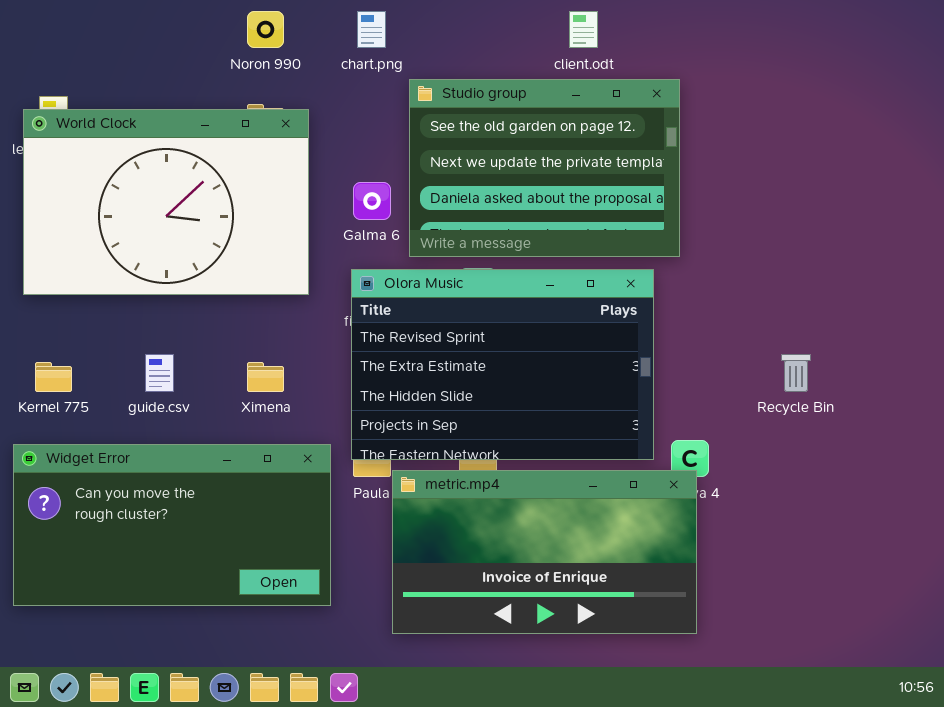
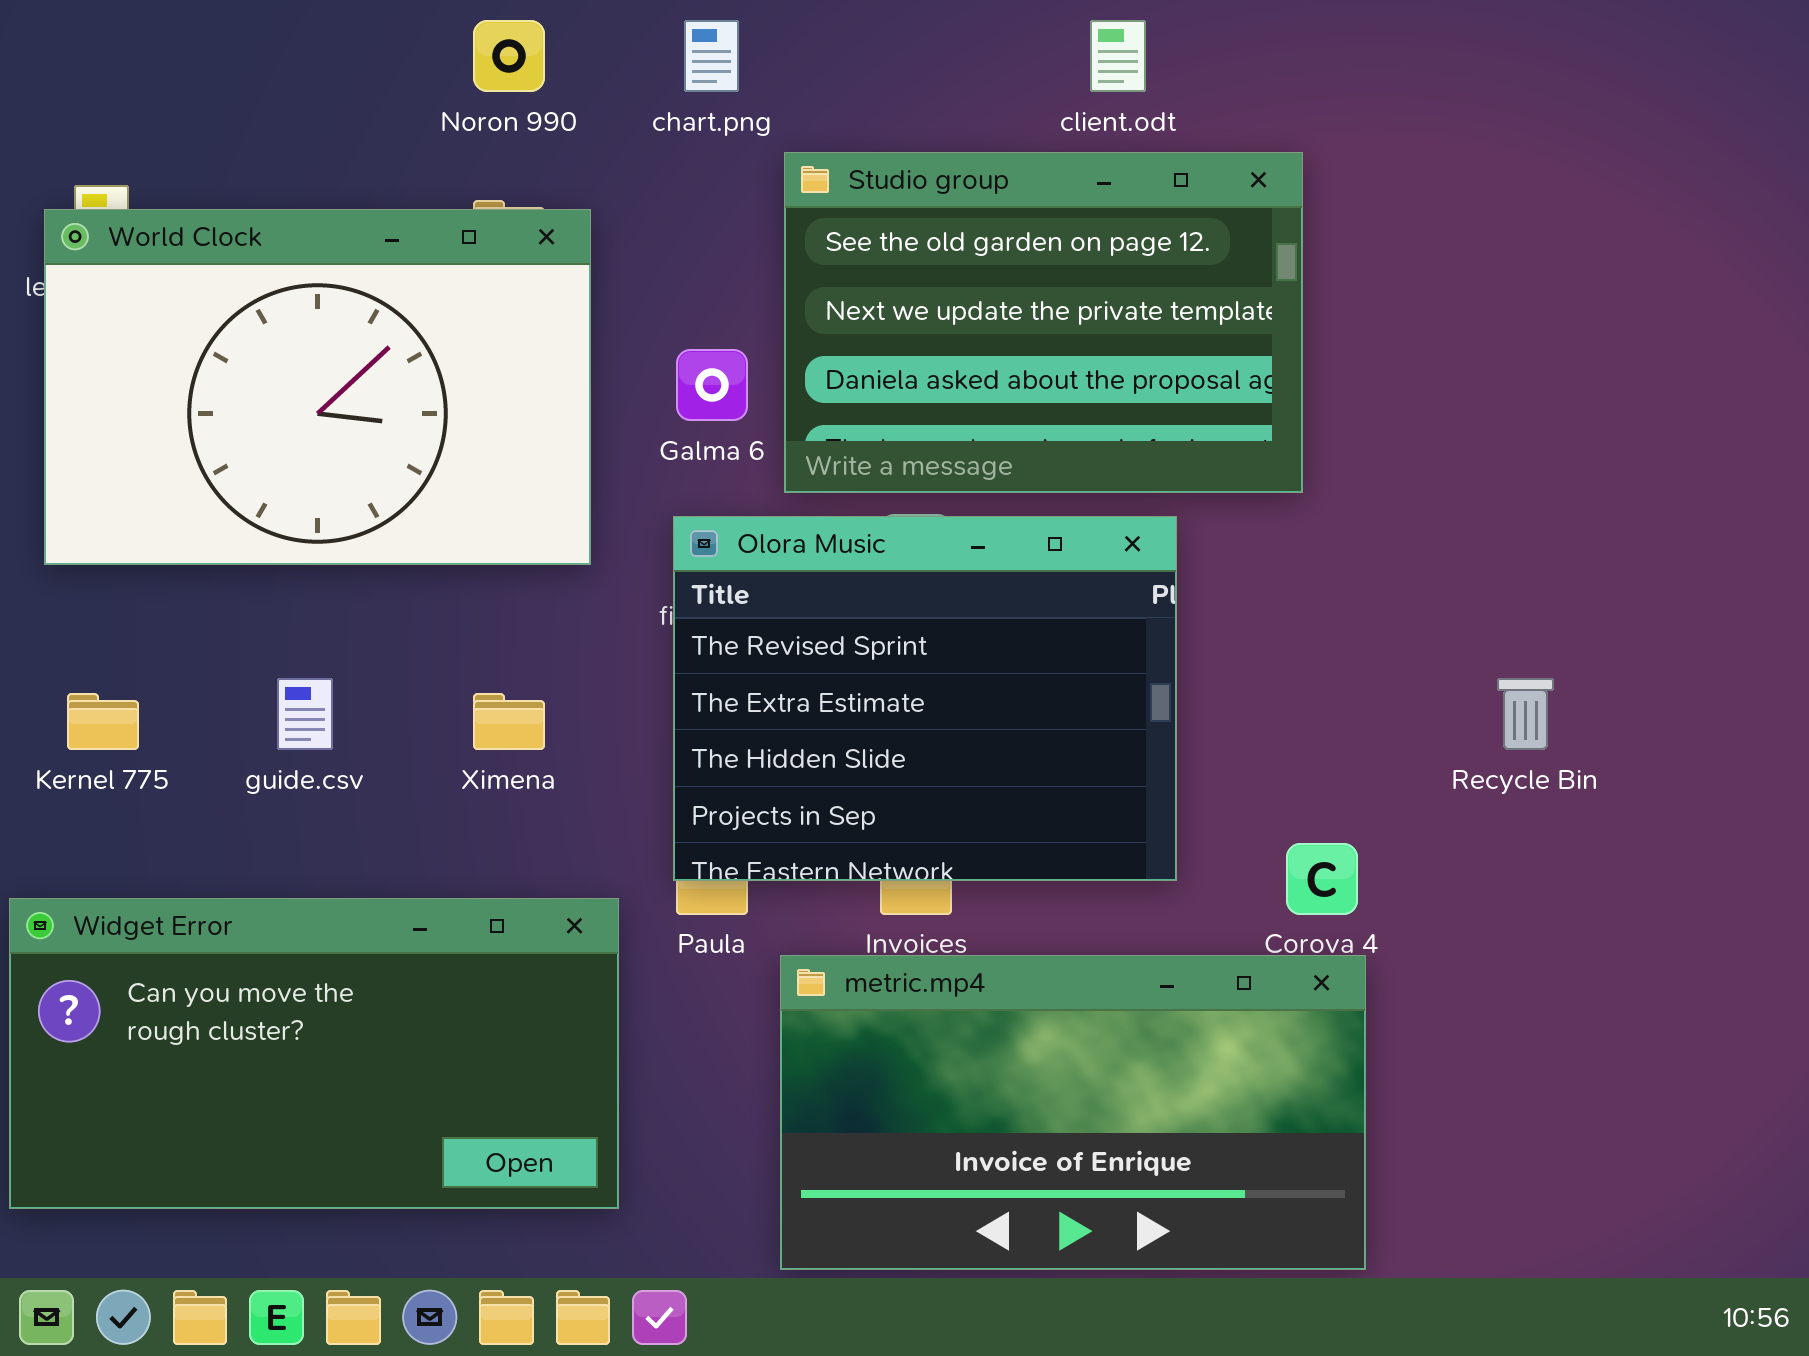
Olora Music: [351,269,654,460] -> [673,516,1177,881], resized
Widget Error: [13,444,331,606] -> [9,898,619,1209], moved
metric.mp4: [392,470,697,634] -> [780,955,1366,1270], moved

